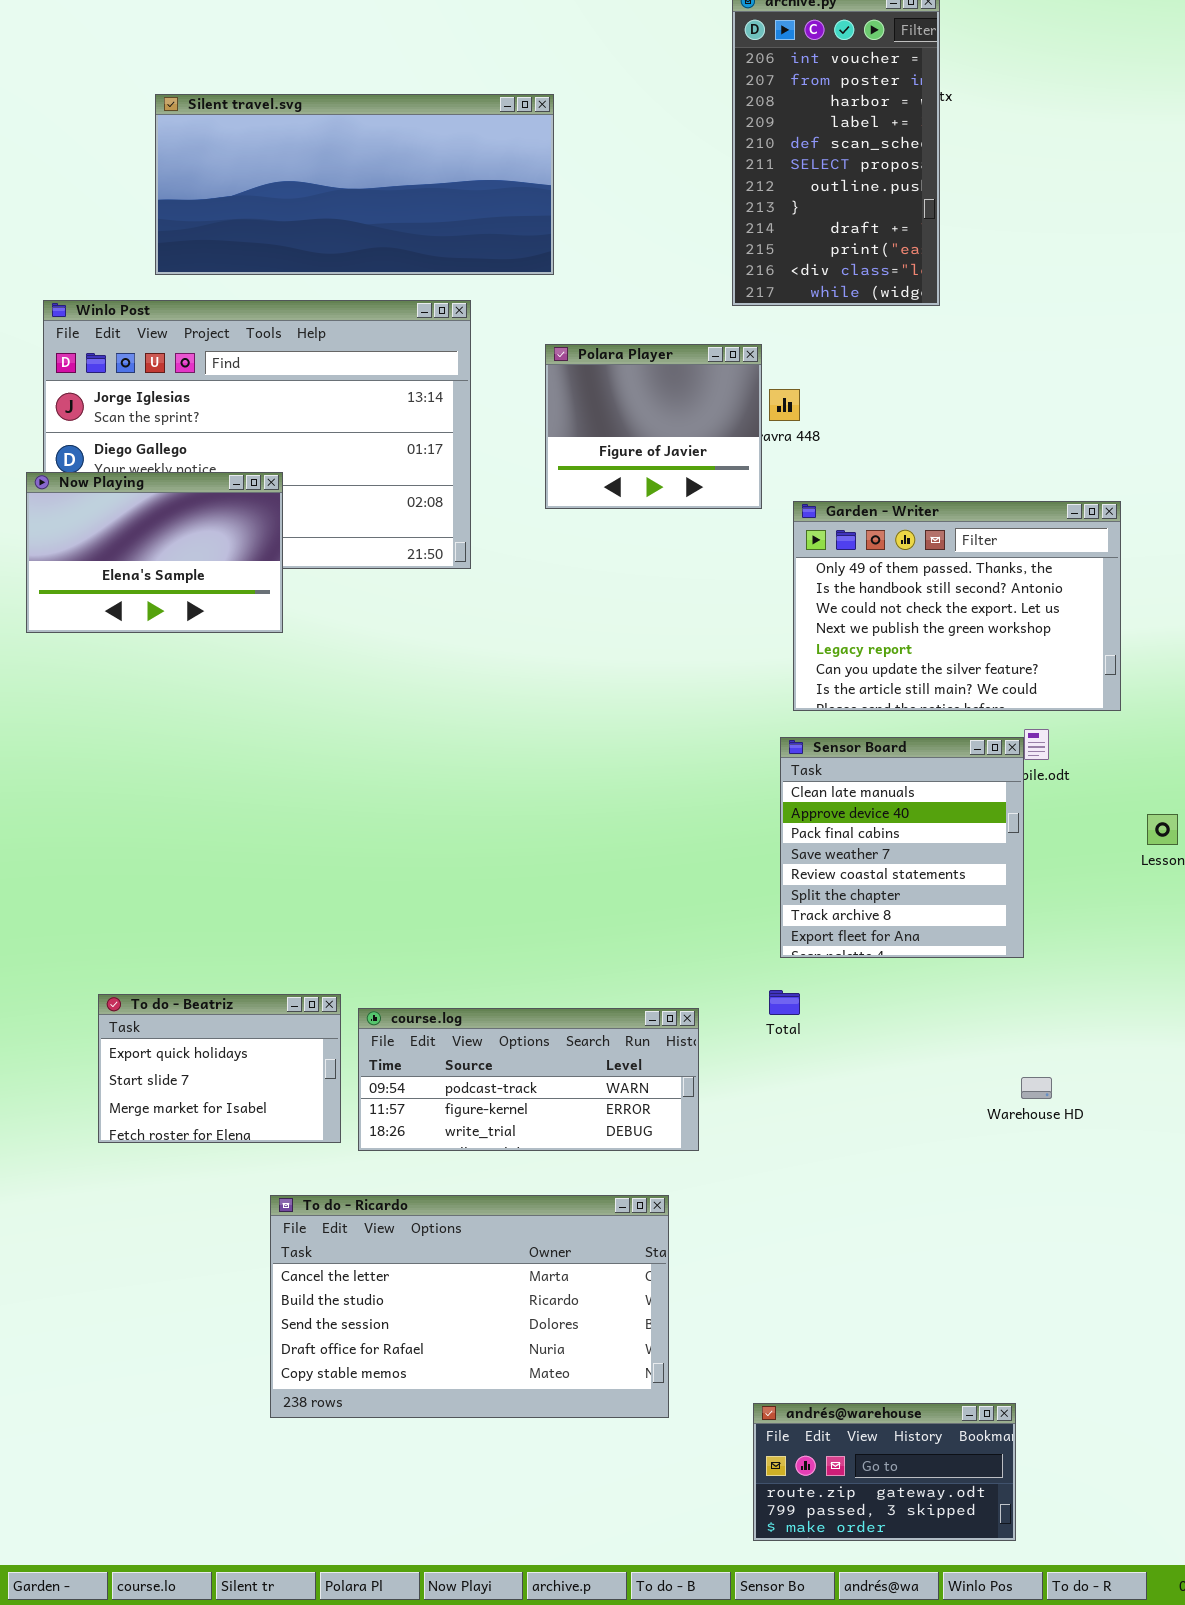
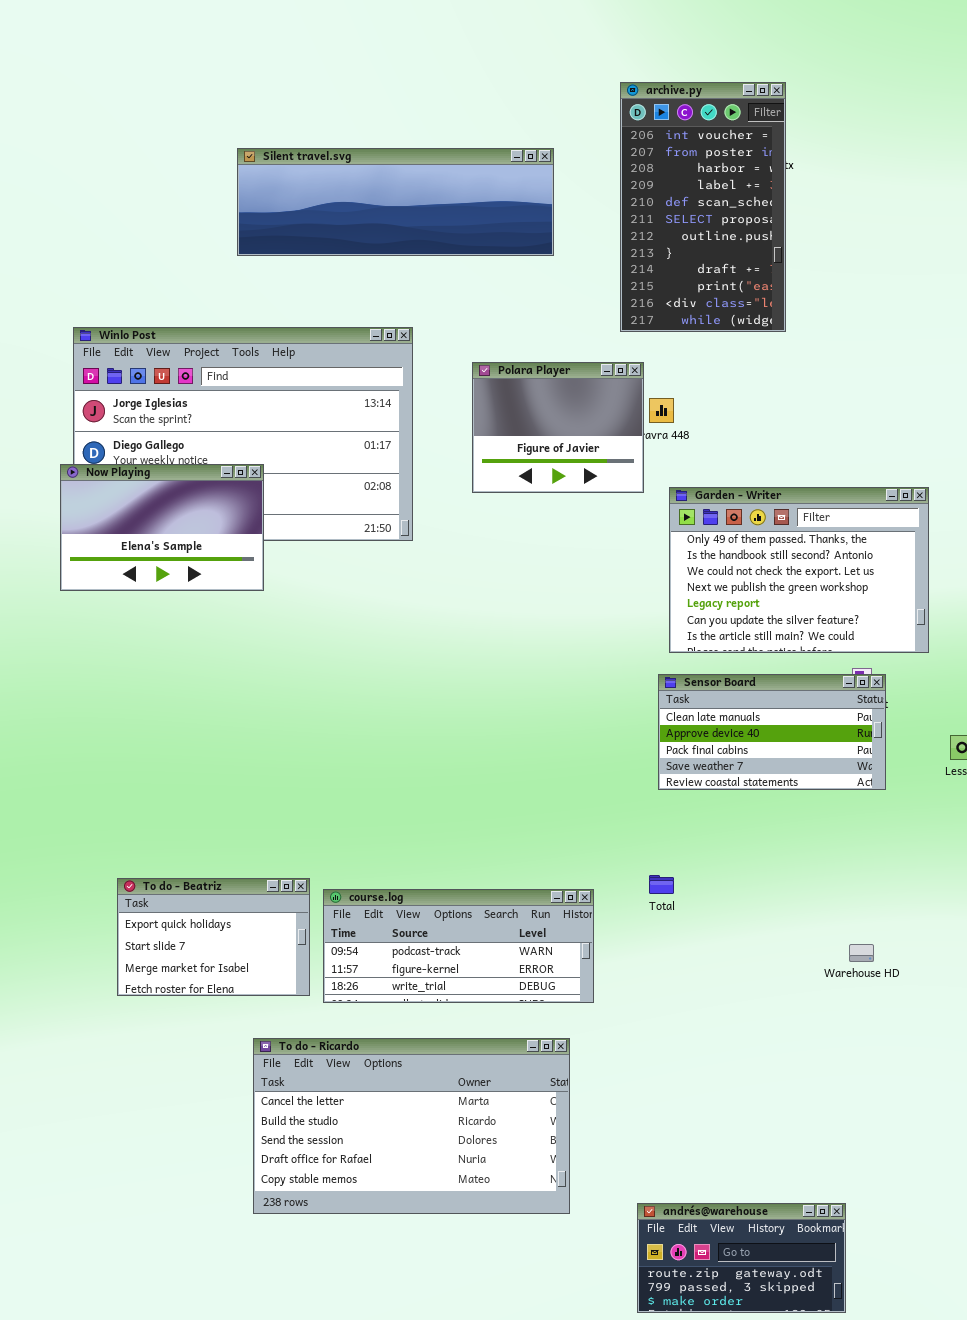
Silent travel.svg: [155,94,554,275] -> [237,148,554,256], moved, resized
Sensor Board: [780,737,1024,958] -> [658,674,886,790], resized

